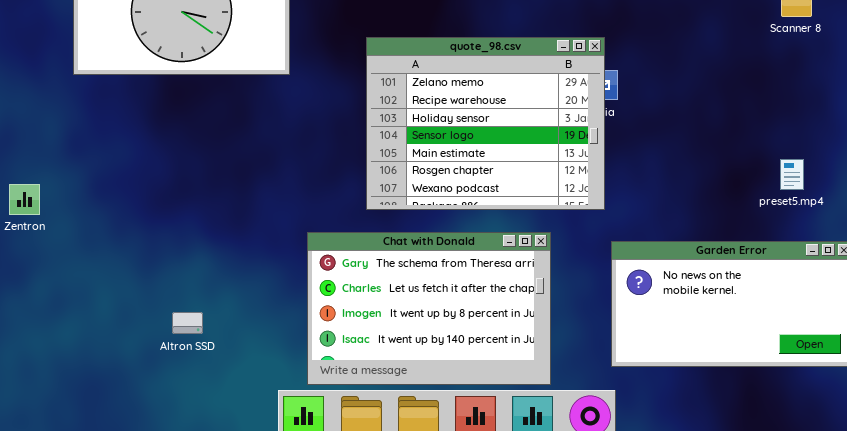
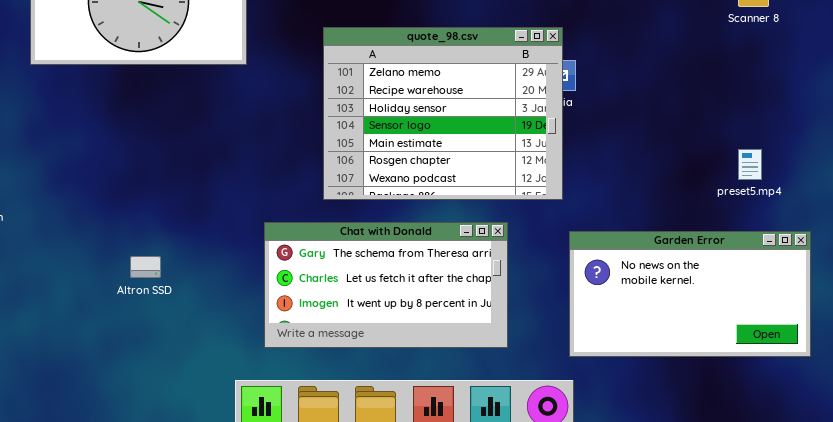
Chat with Donald: [307,232,551,385] -> [264,222,508,348], resized
Altron SSD: [172,312,203,334] -> [130,256,161,278], moved

